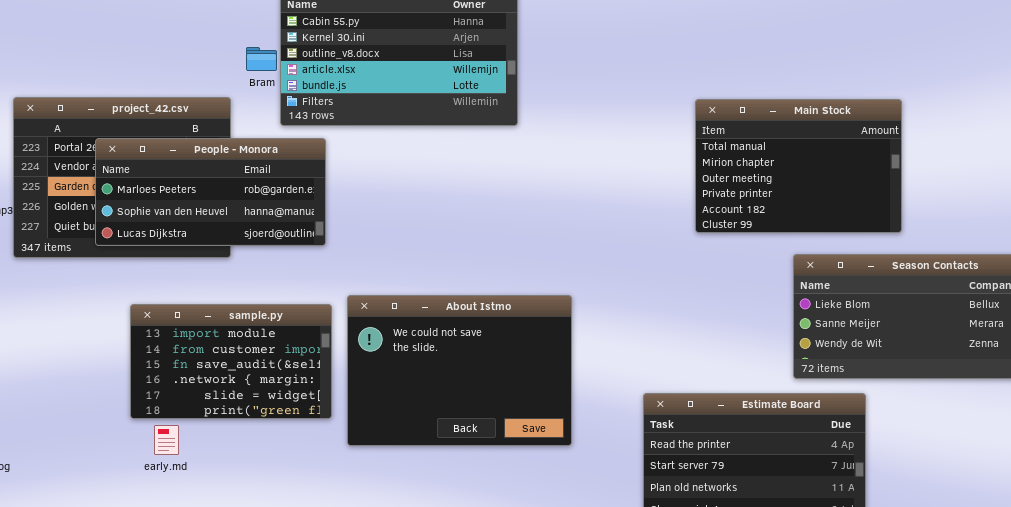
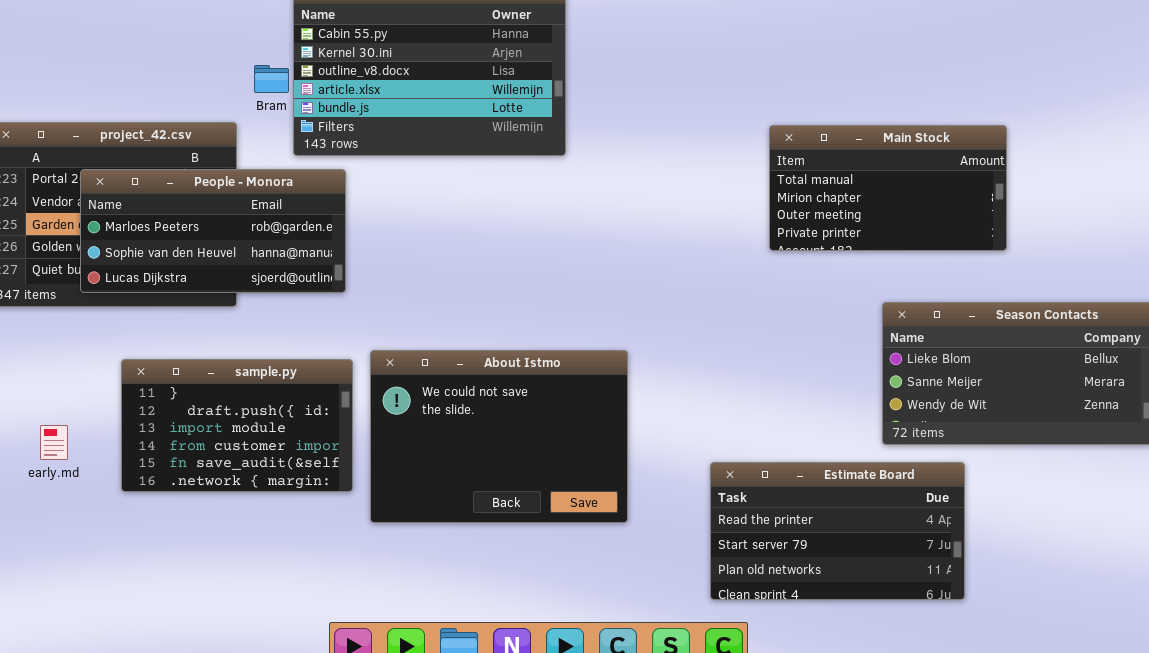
Main Stock: [695,99,902,233] -> [769,125,1007,251], resized
sample.py: [130,304,332,419] -> [121,359,353,492], scrolled up 2 rows
early.md: [154,425,179,455] -> [40,425,68,460], moved

